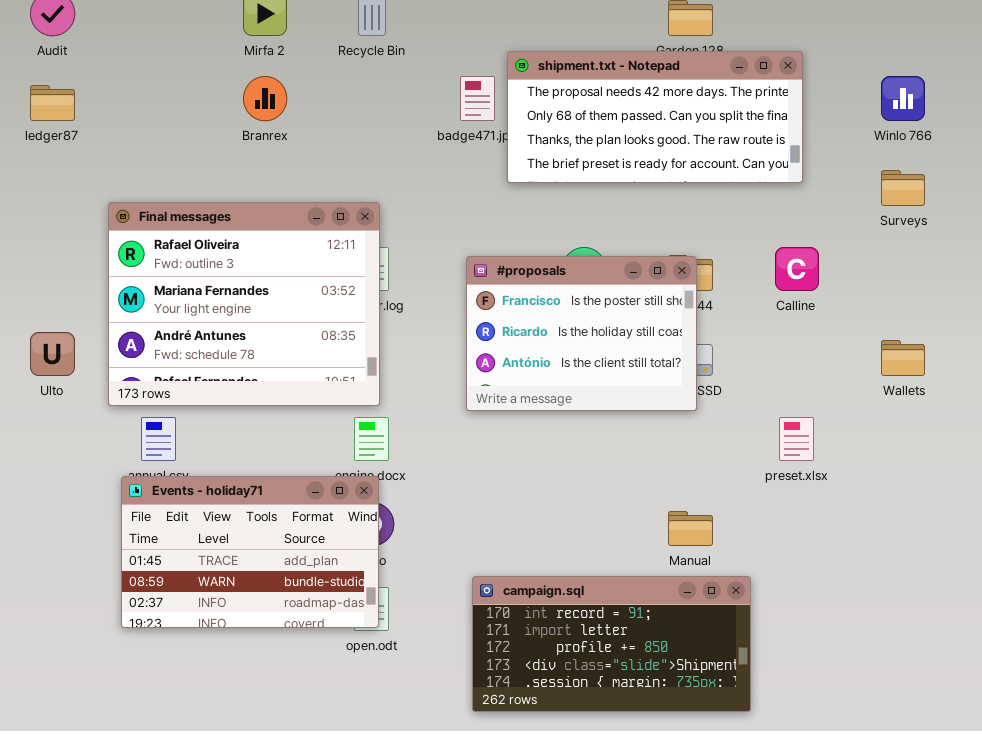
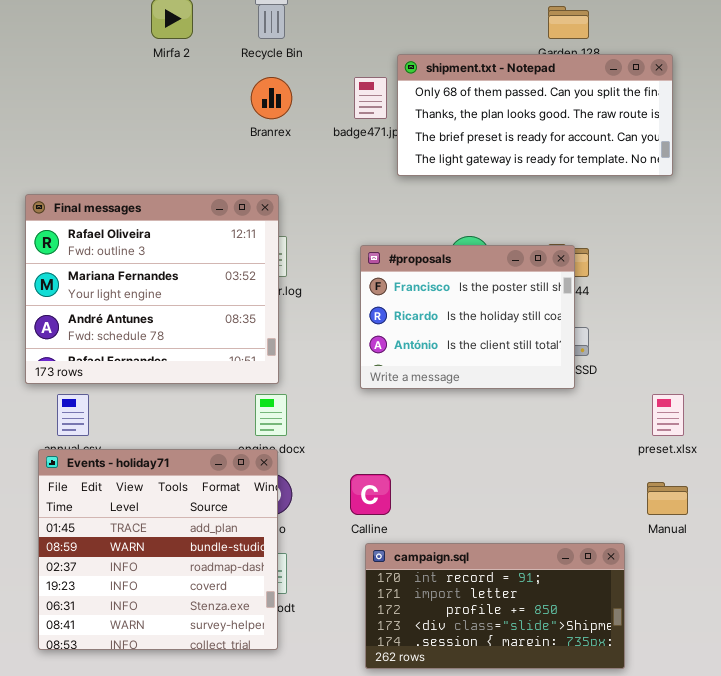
shipment.txt - Notepad: [507,51,803,183] -> [397,54,673,176], scrolled down 1 row
Branrex: [243,76,287,121] -> [251,77,292,119], moved
Calline: [775,247,819,291] -> [350,474,391,515], moved
Events - holiday71: [121,476,379,628] -> [38,449,278,650], resized
Manual: [668,511,713,546] -> [647,482,688,515], moved

